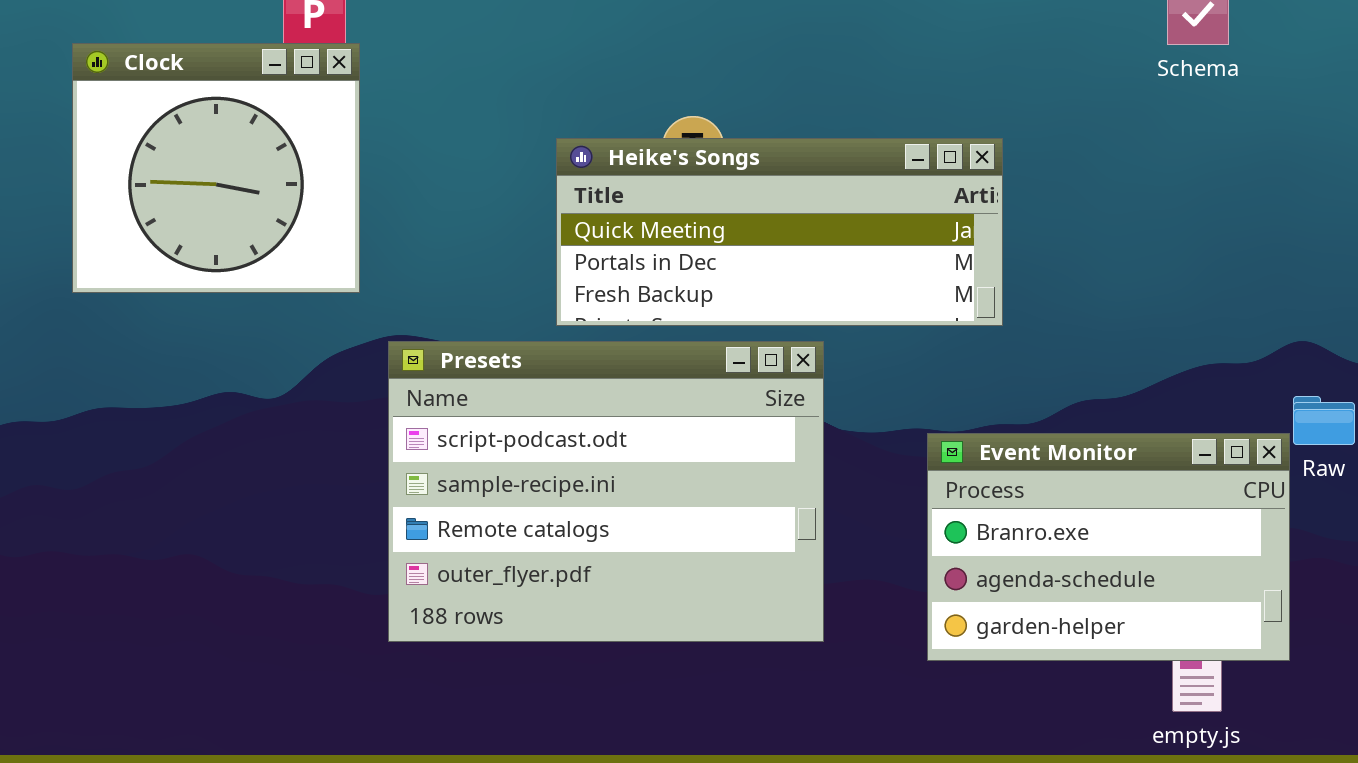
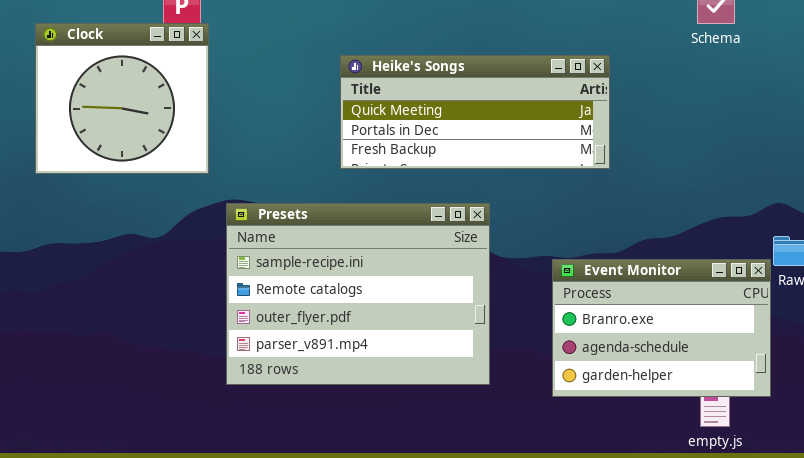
Heike's Songs: [556,138,1003,326] -> [340,55,610,169], moved
Presets: [388,341,824,642] -> [226,203,490,385], scrolled down 1 row

